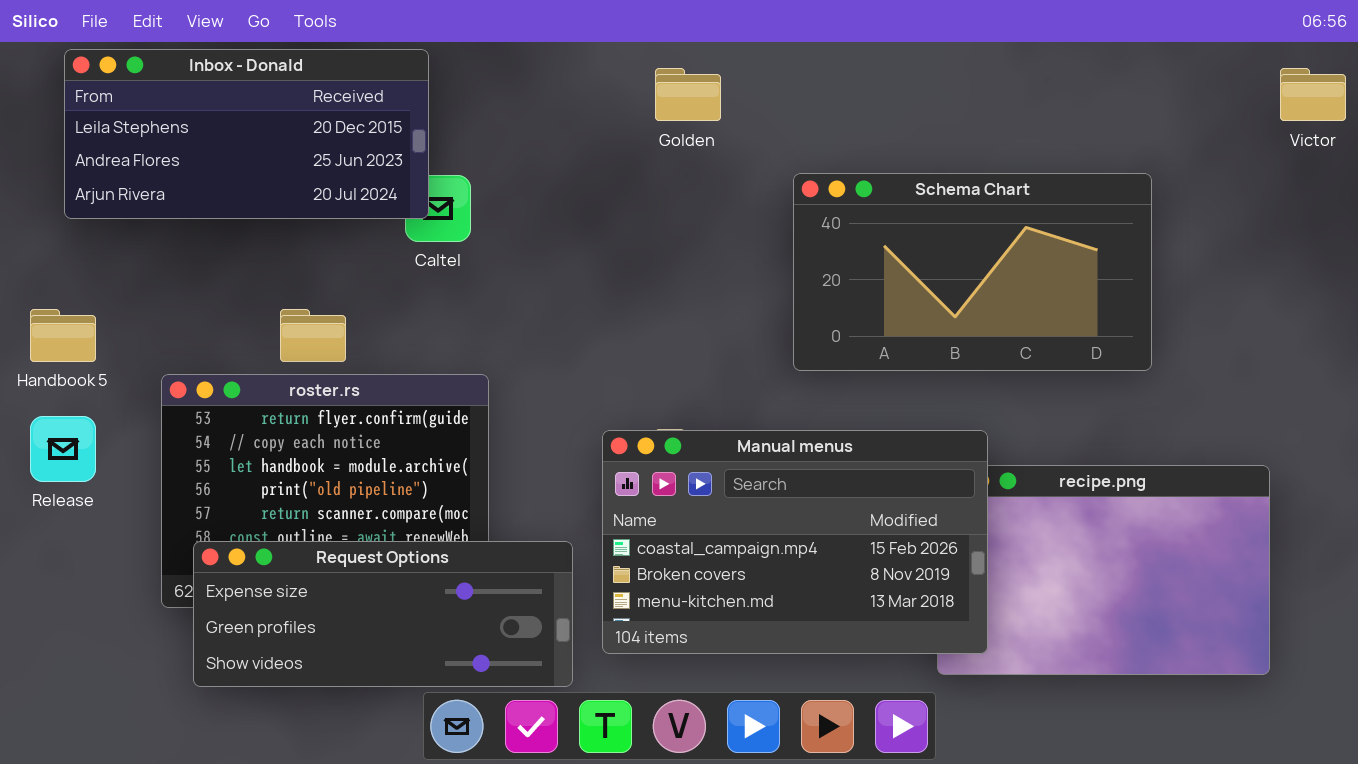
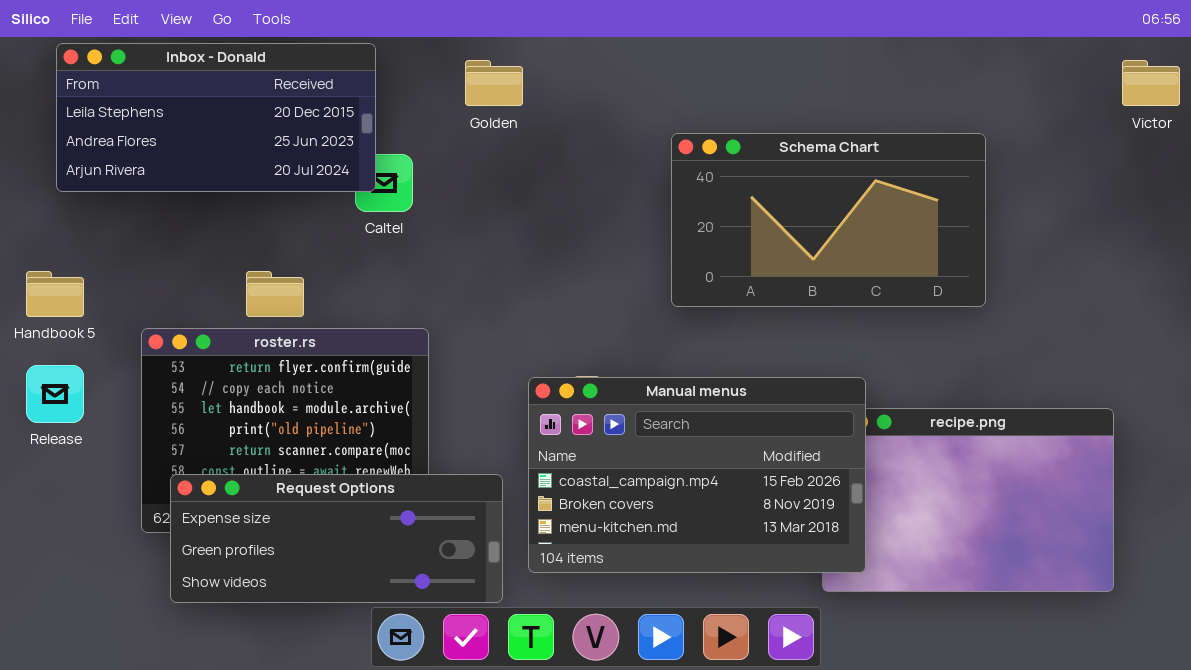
Golden: [655,68,721,121] -> [465,60,523,106], moved
Schema Chart: [793,173,1152,371] -> [671,133,986,307], moved

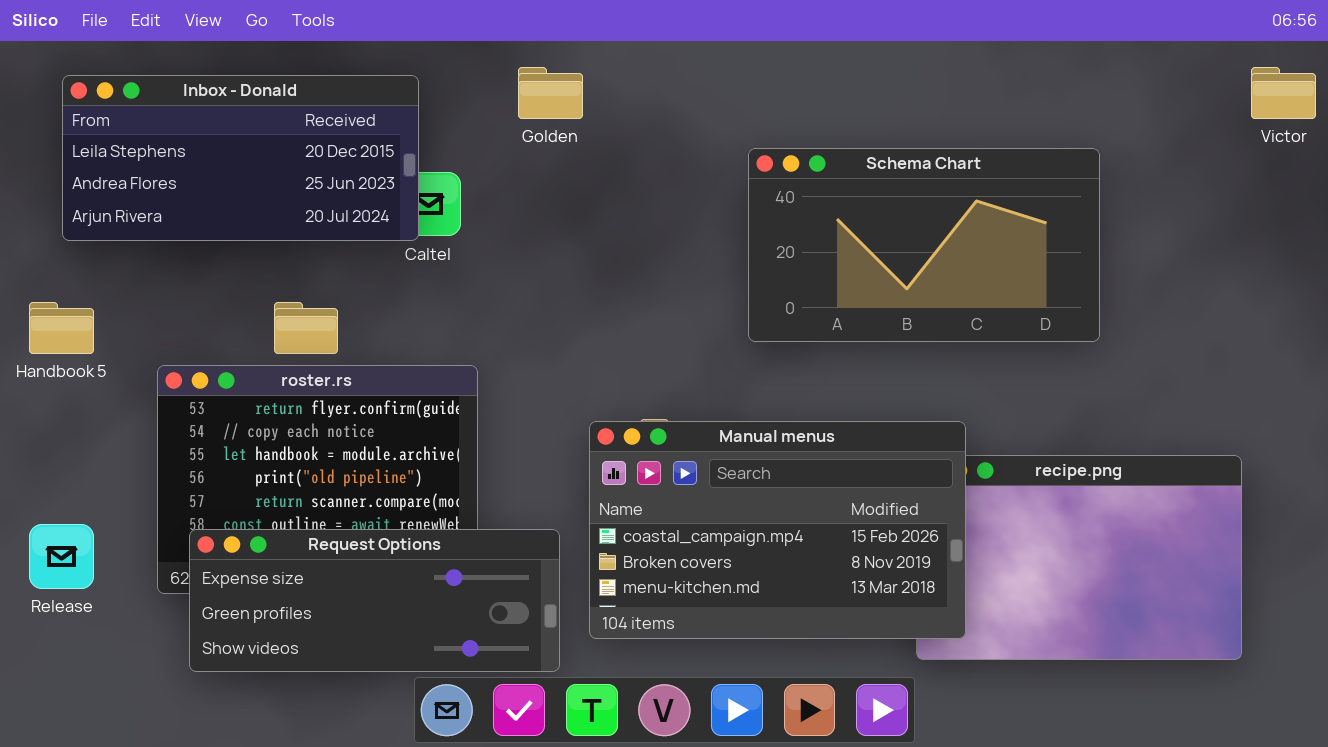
Inbox - Donald: [56,43,376,192] -> [62,75,419,241], moved
Release: [26,365,84,423] -> [29,524,94,589], moved

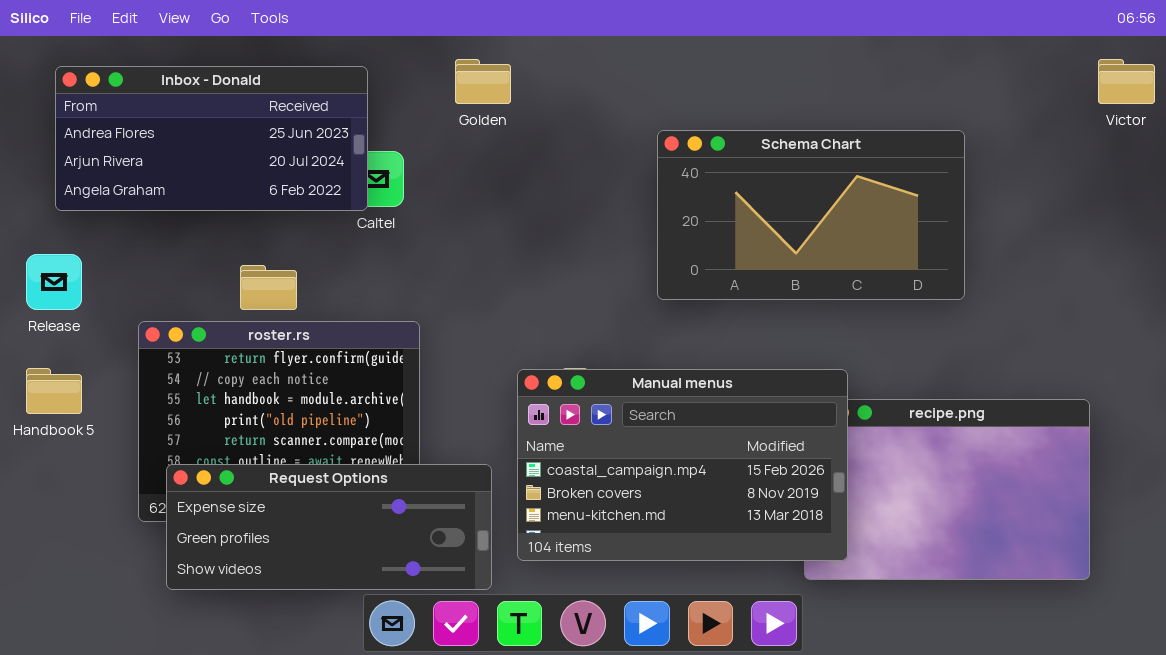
Inbox - Donald: [62,75,419,241] -> [55,66,368,211], scrolled down 1 row
Handbook 5: [29,302,94,354] -> [26,368,82,414], moved
Release: [29,524,94,589] -> [26,254,82,310], moved

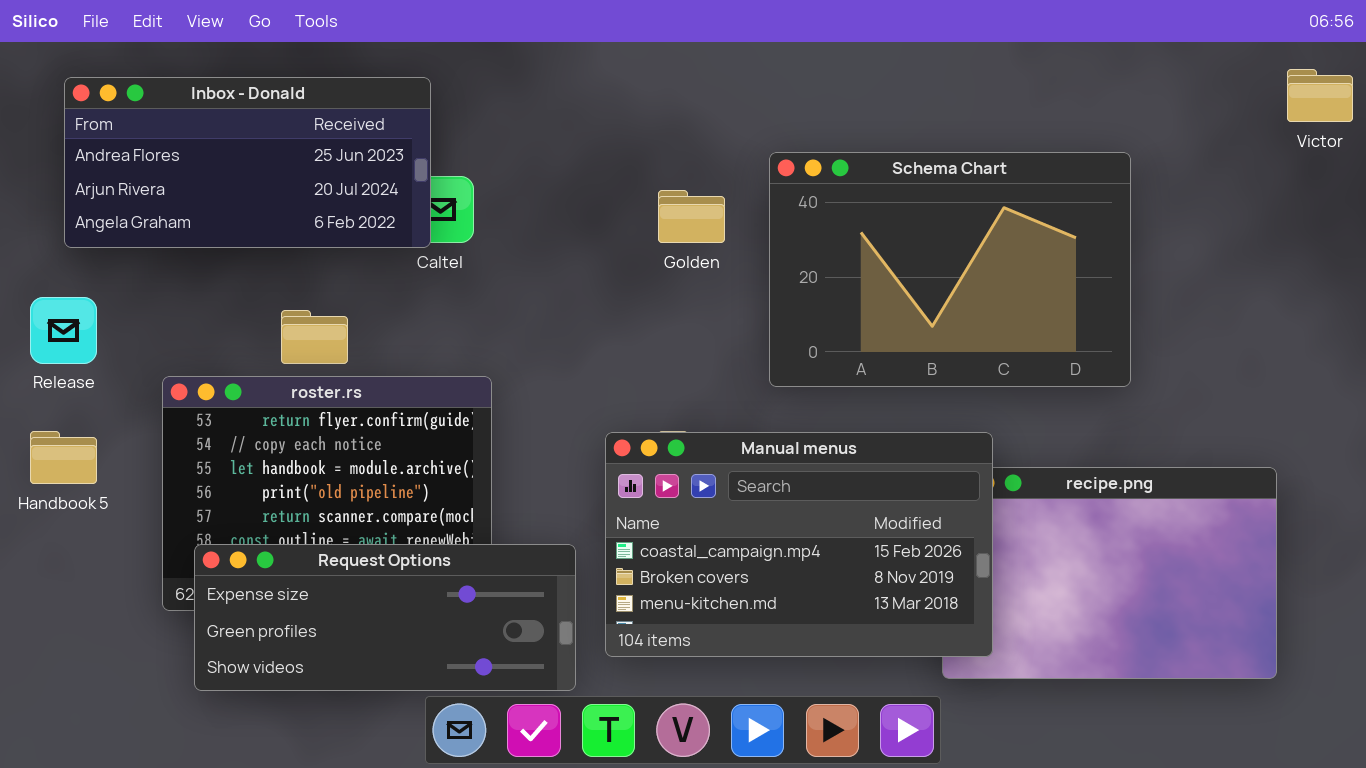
Golden: [455,59,511,104] -> [658,190,725,243], moved
Schema Chart: [657,130,965,300] -> [769,152,1131,387], resized

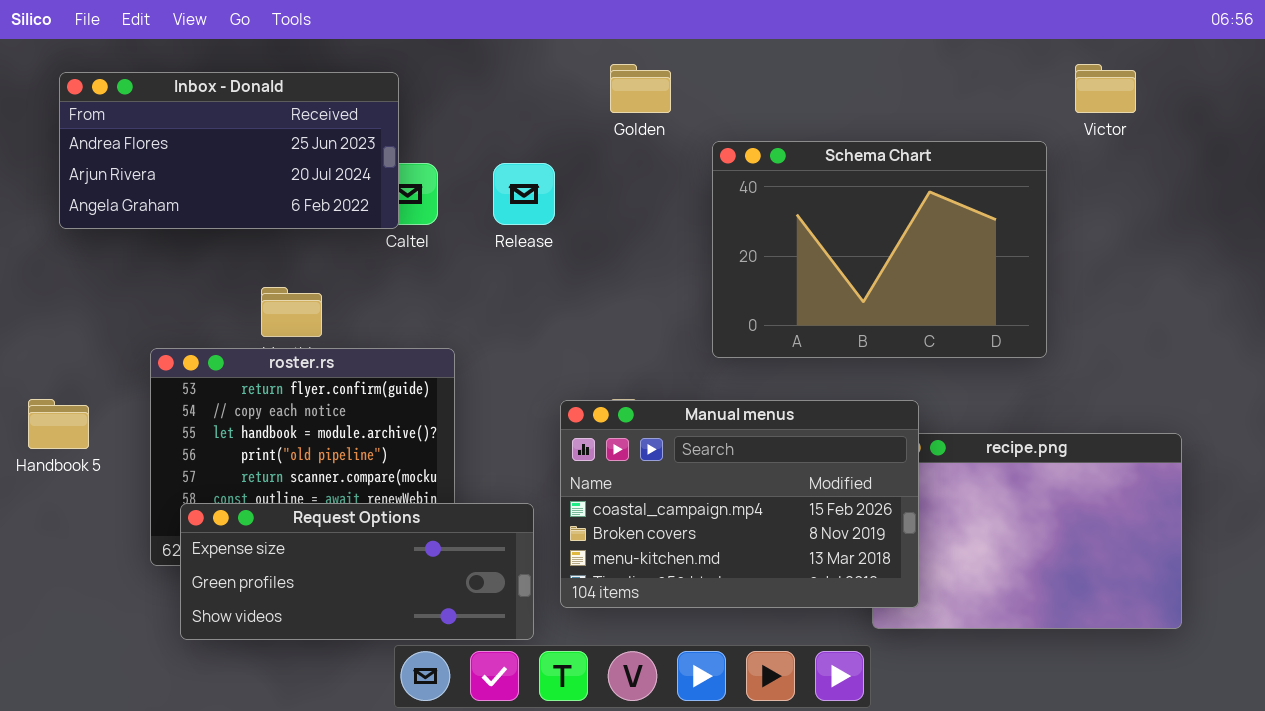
Victor: [1287,69,1353,122] -> [1075,64,1136,113], moved
Golden: [658,190,725,243] -> [610,64,671,113], moved
Release: [30,297,97,364] -> [493,163,555,225], moved

